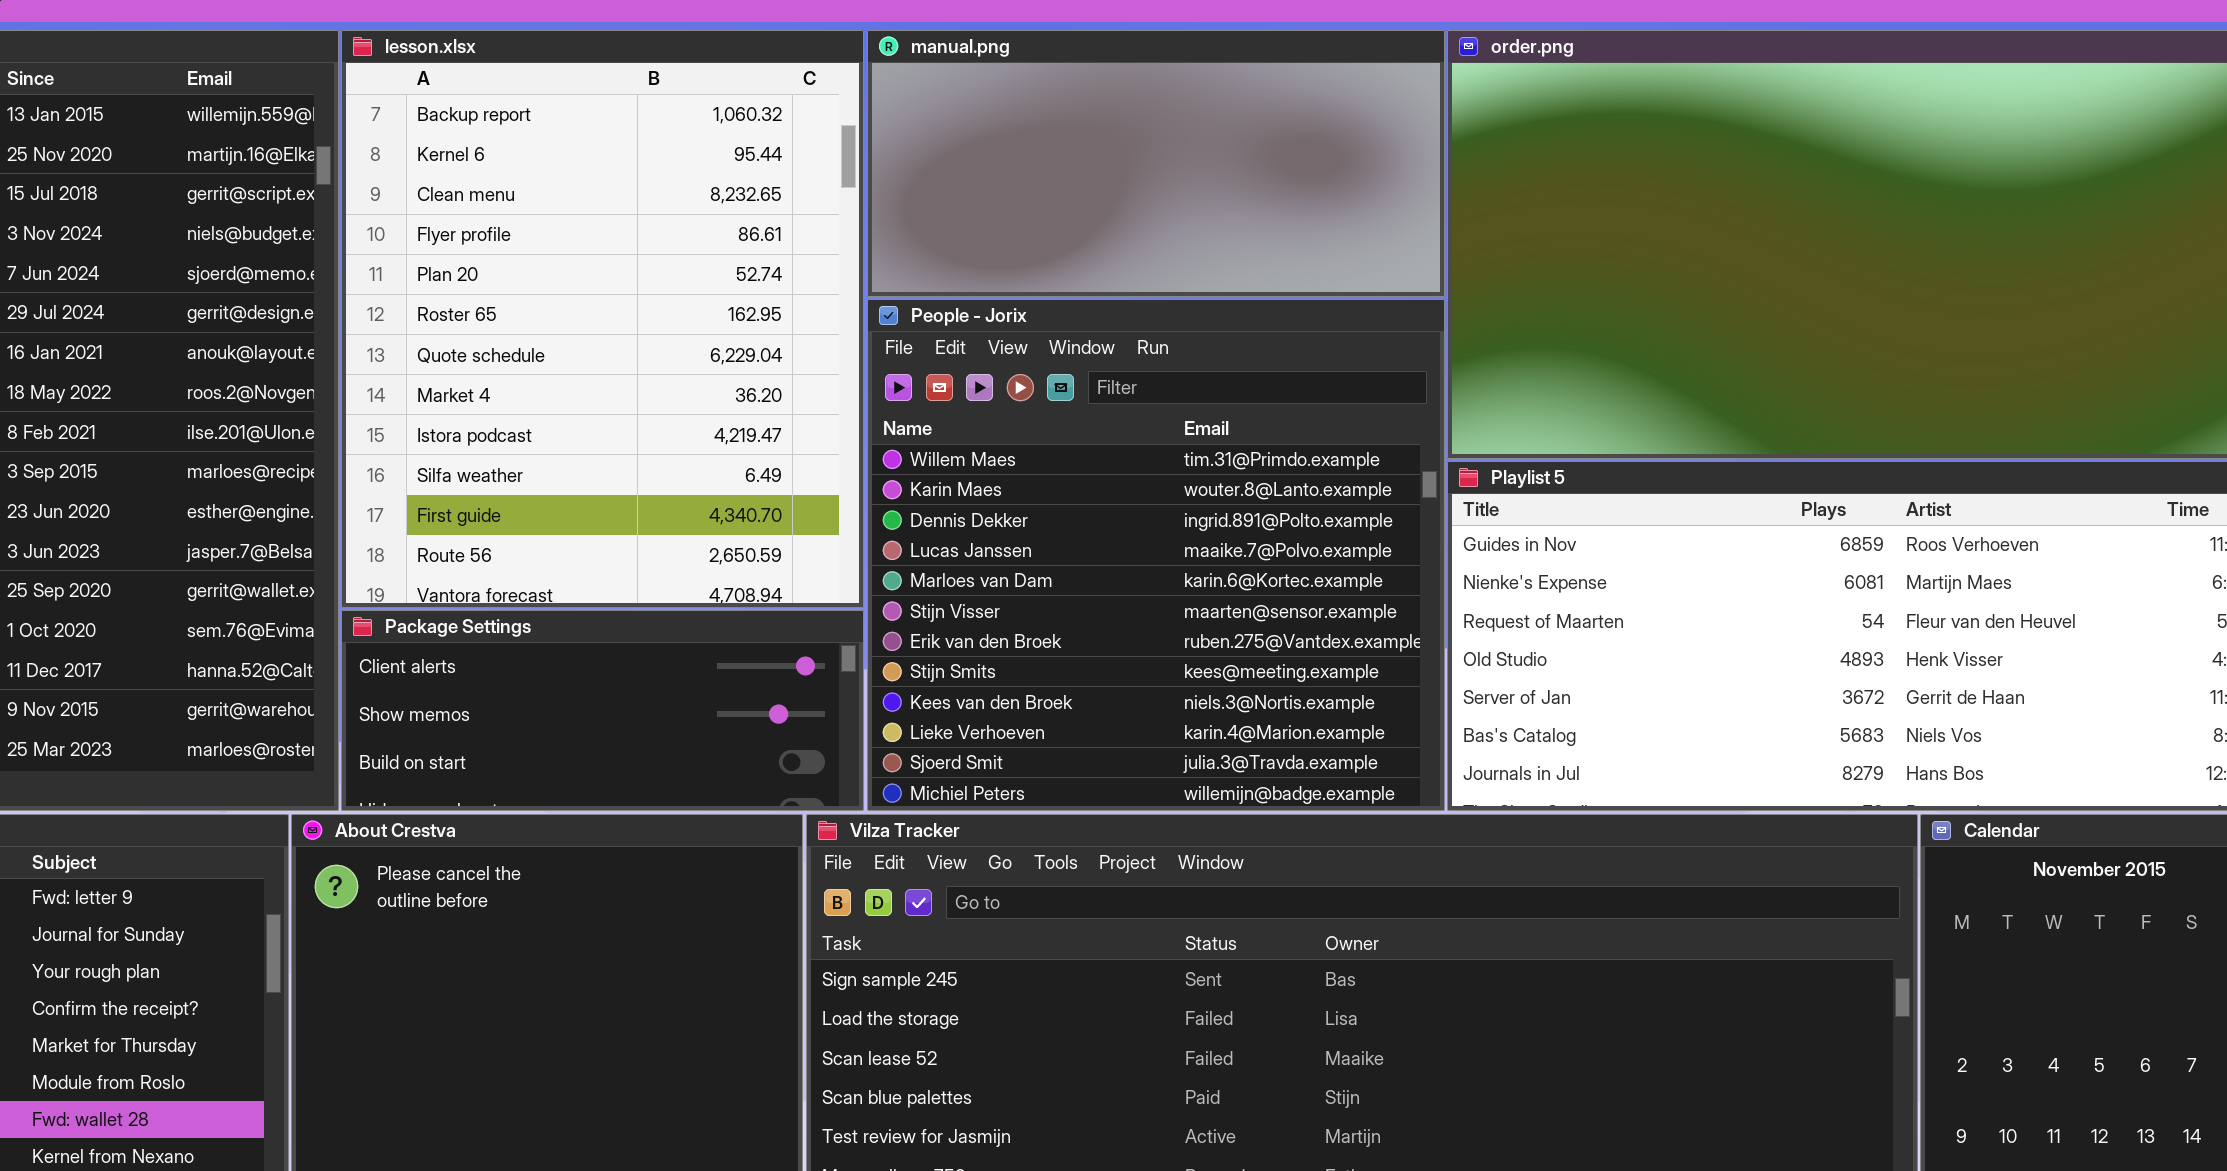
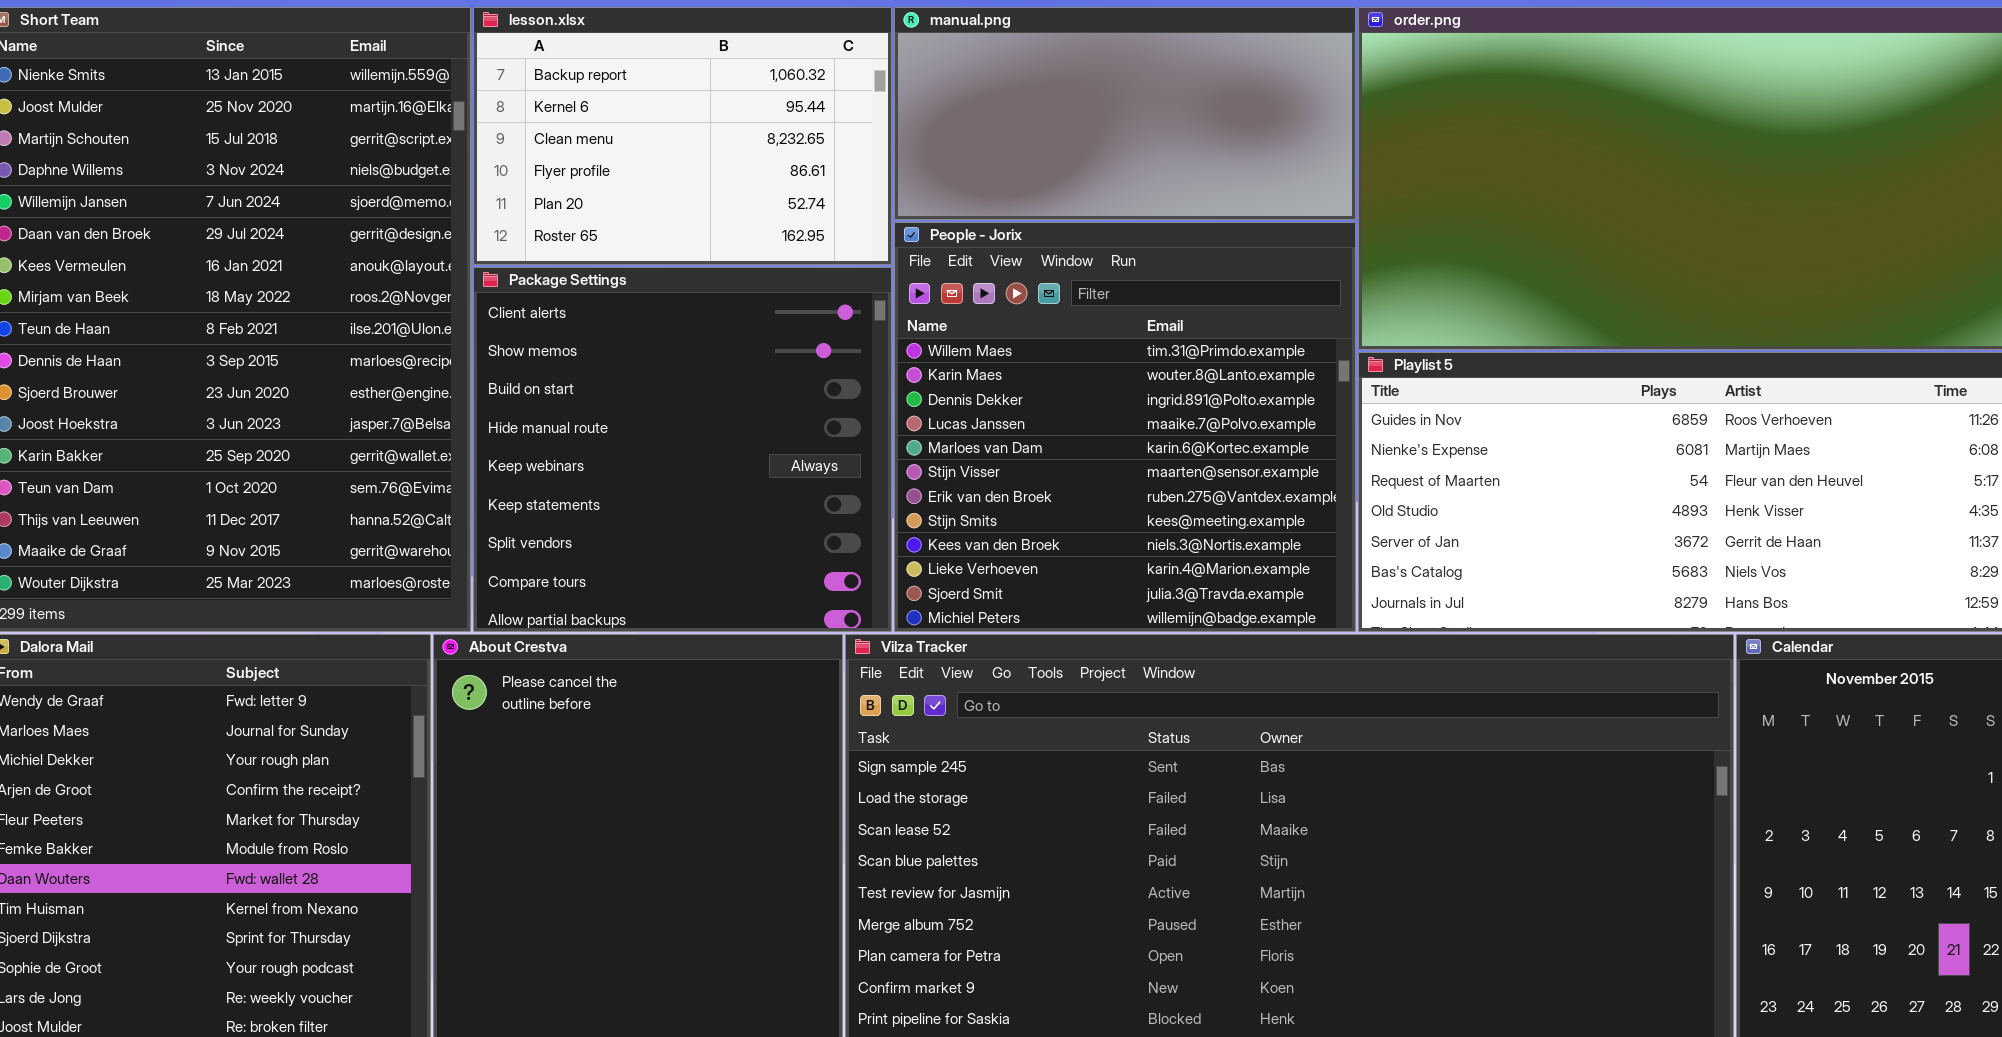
lesson.xlsx: [341,30,864,608] -> [473,7,892,265], resized
Package Settings: [341,610,864,811] -> [473,267,892,632], resized

